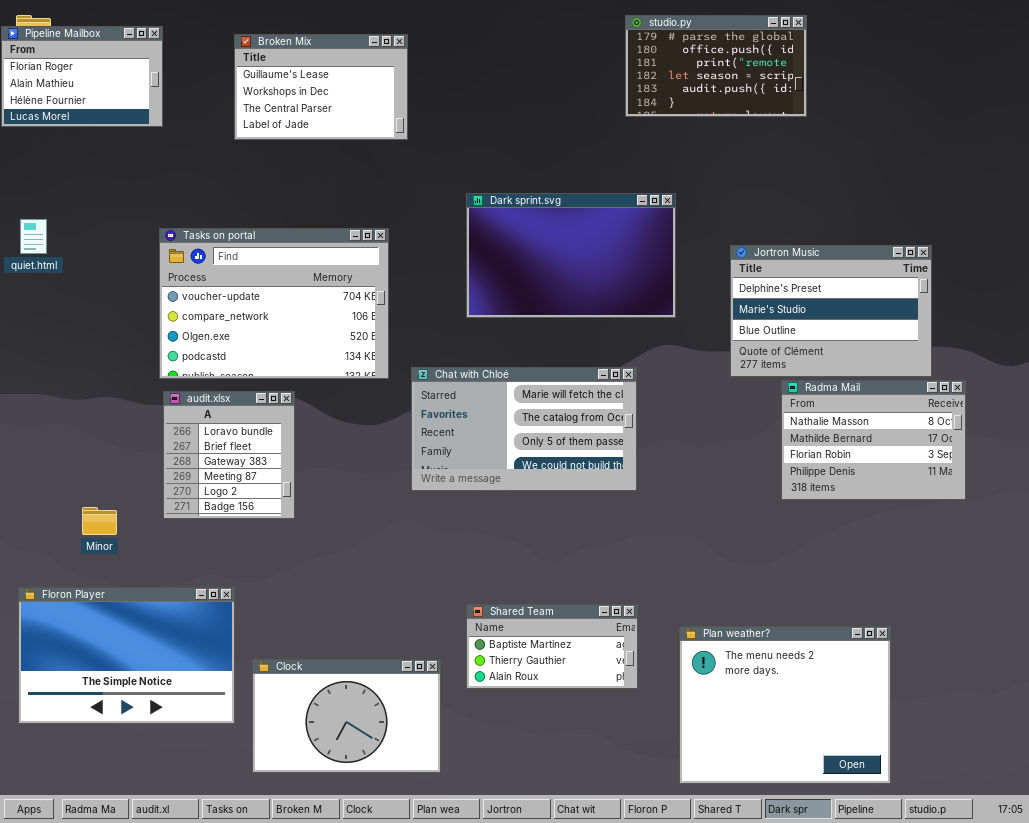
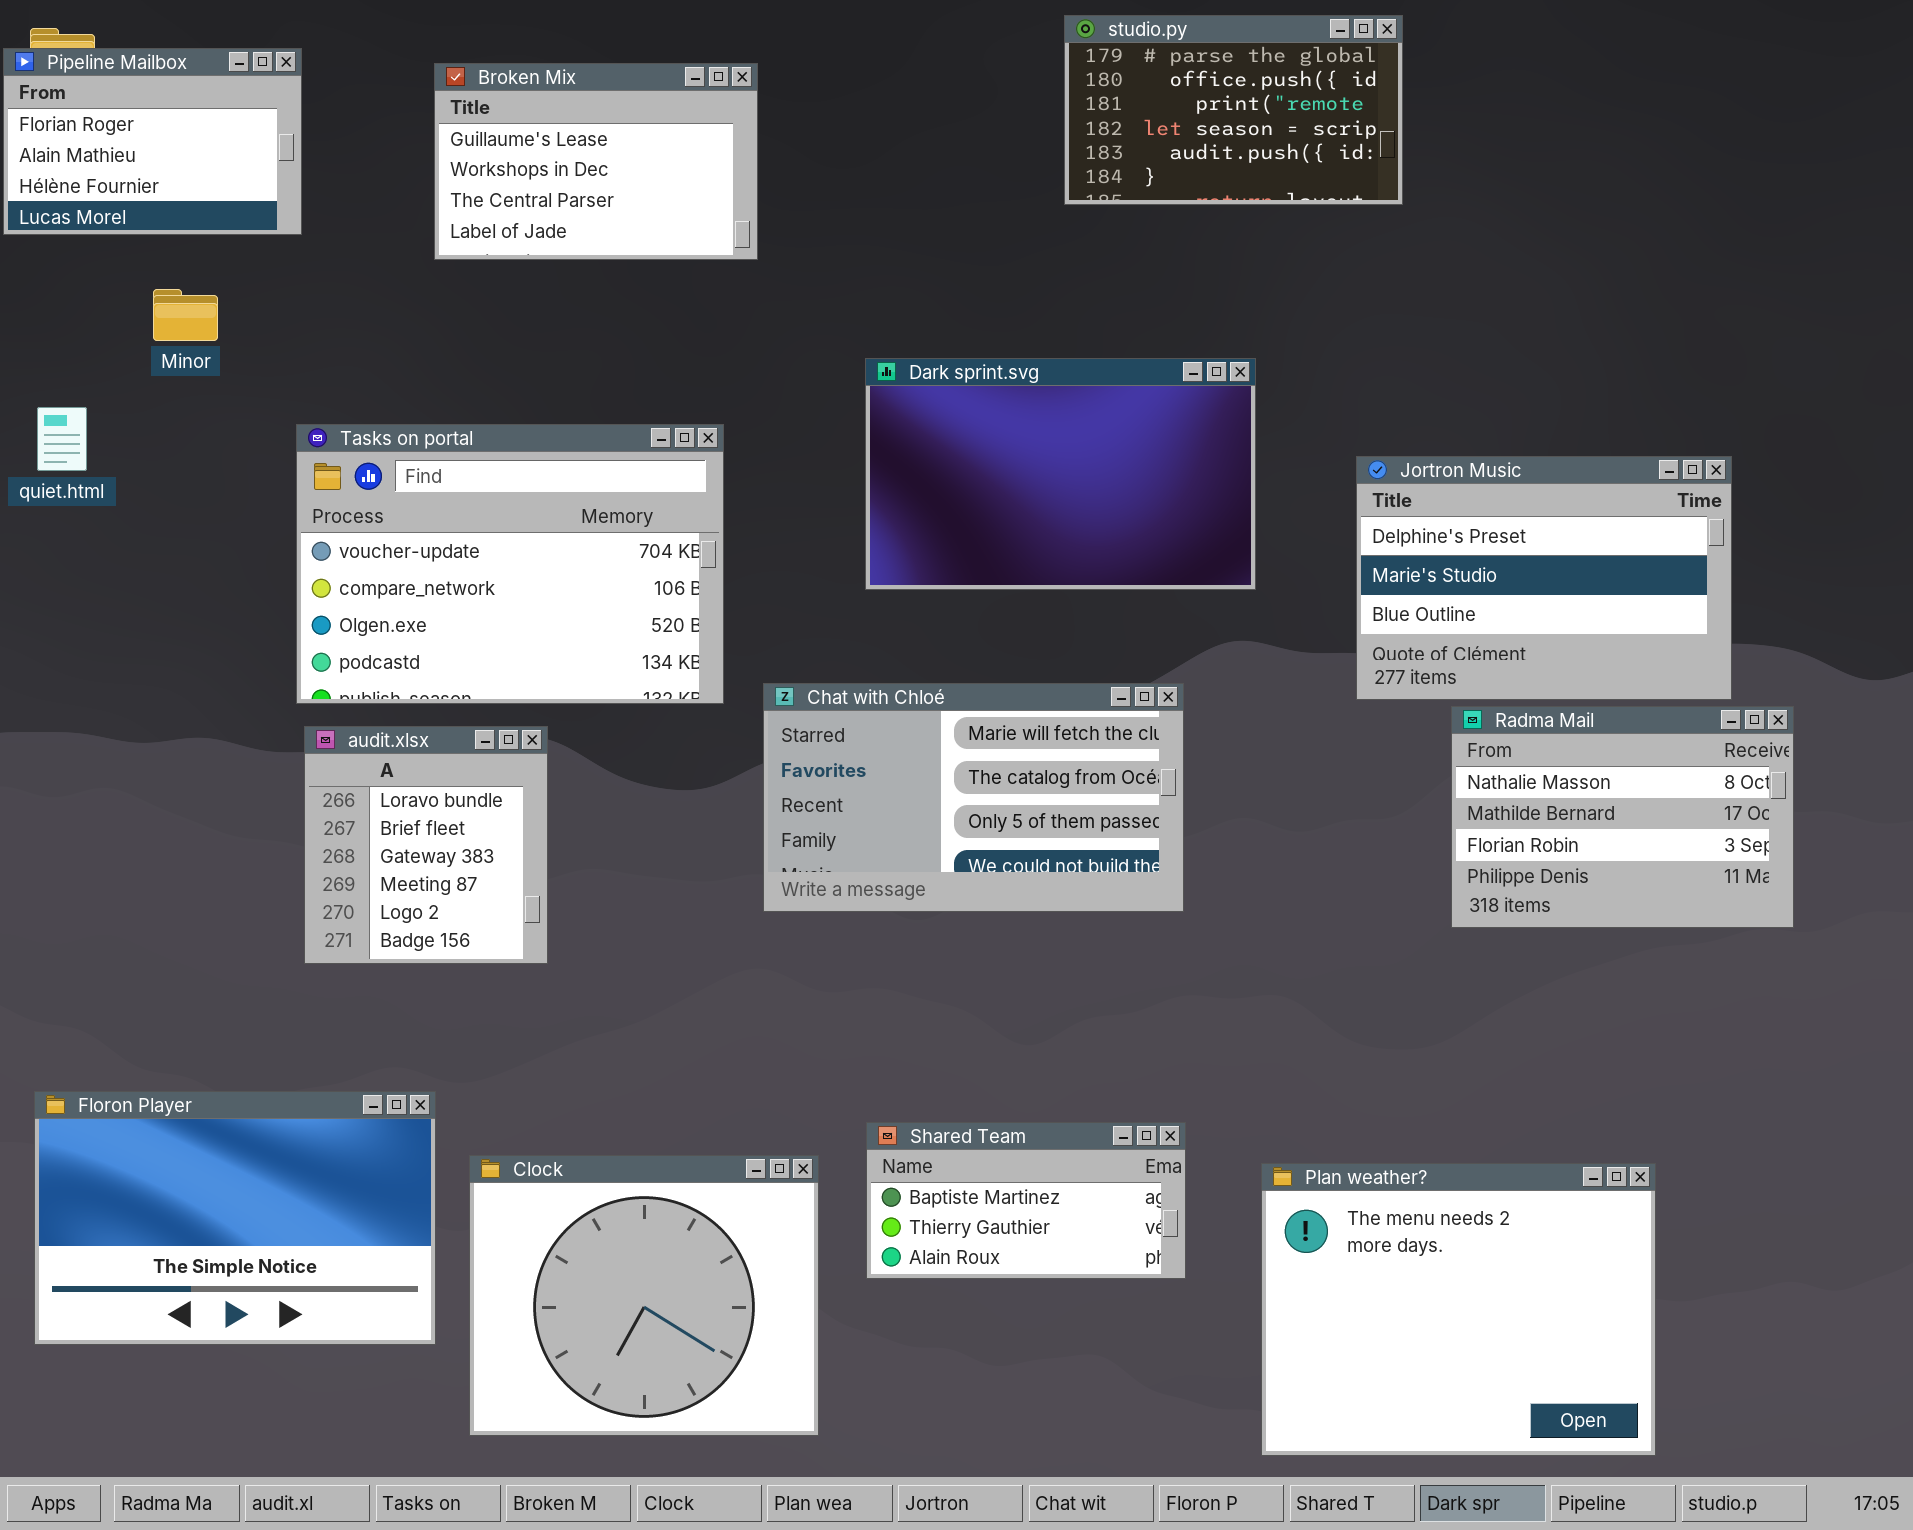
studio.py: [625,15,807,117] -> [1064,15,1403,205], moved
Minor: [82,507,117,535] -> [153,289,218,341], moved
Clock: [252,659,441,773] -> [469,1155,819,1436], resized

